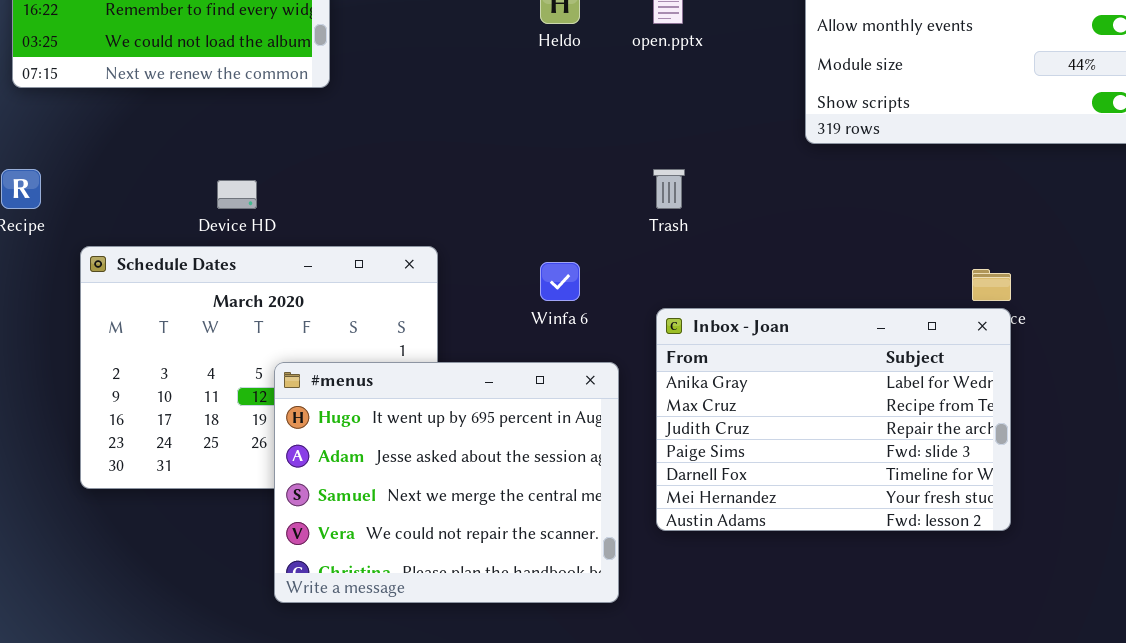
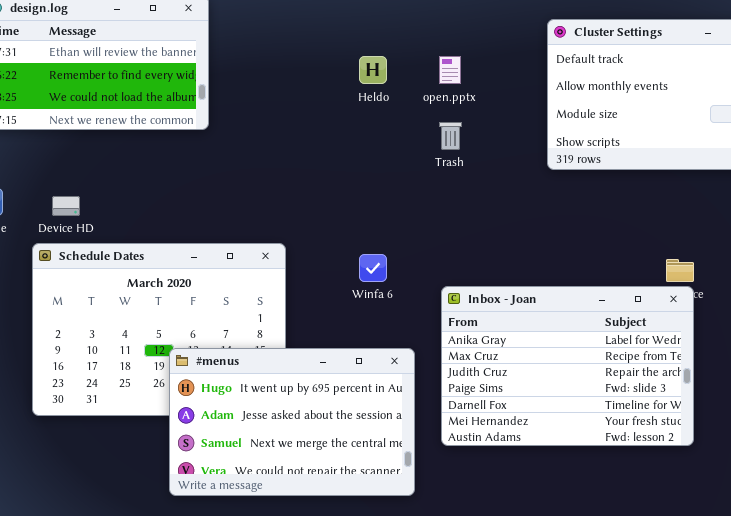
Trash: [653,169,685,209] -> [439,122,462,150], moved
Device HD: [217,180,257,209] -> [52,196,80,216], moved
#menus: [274,362,619,603] -> [169,348,415,496], resized

